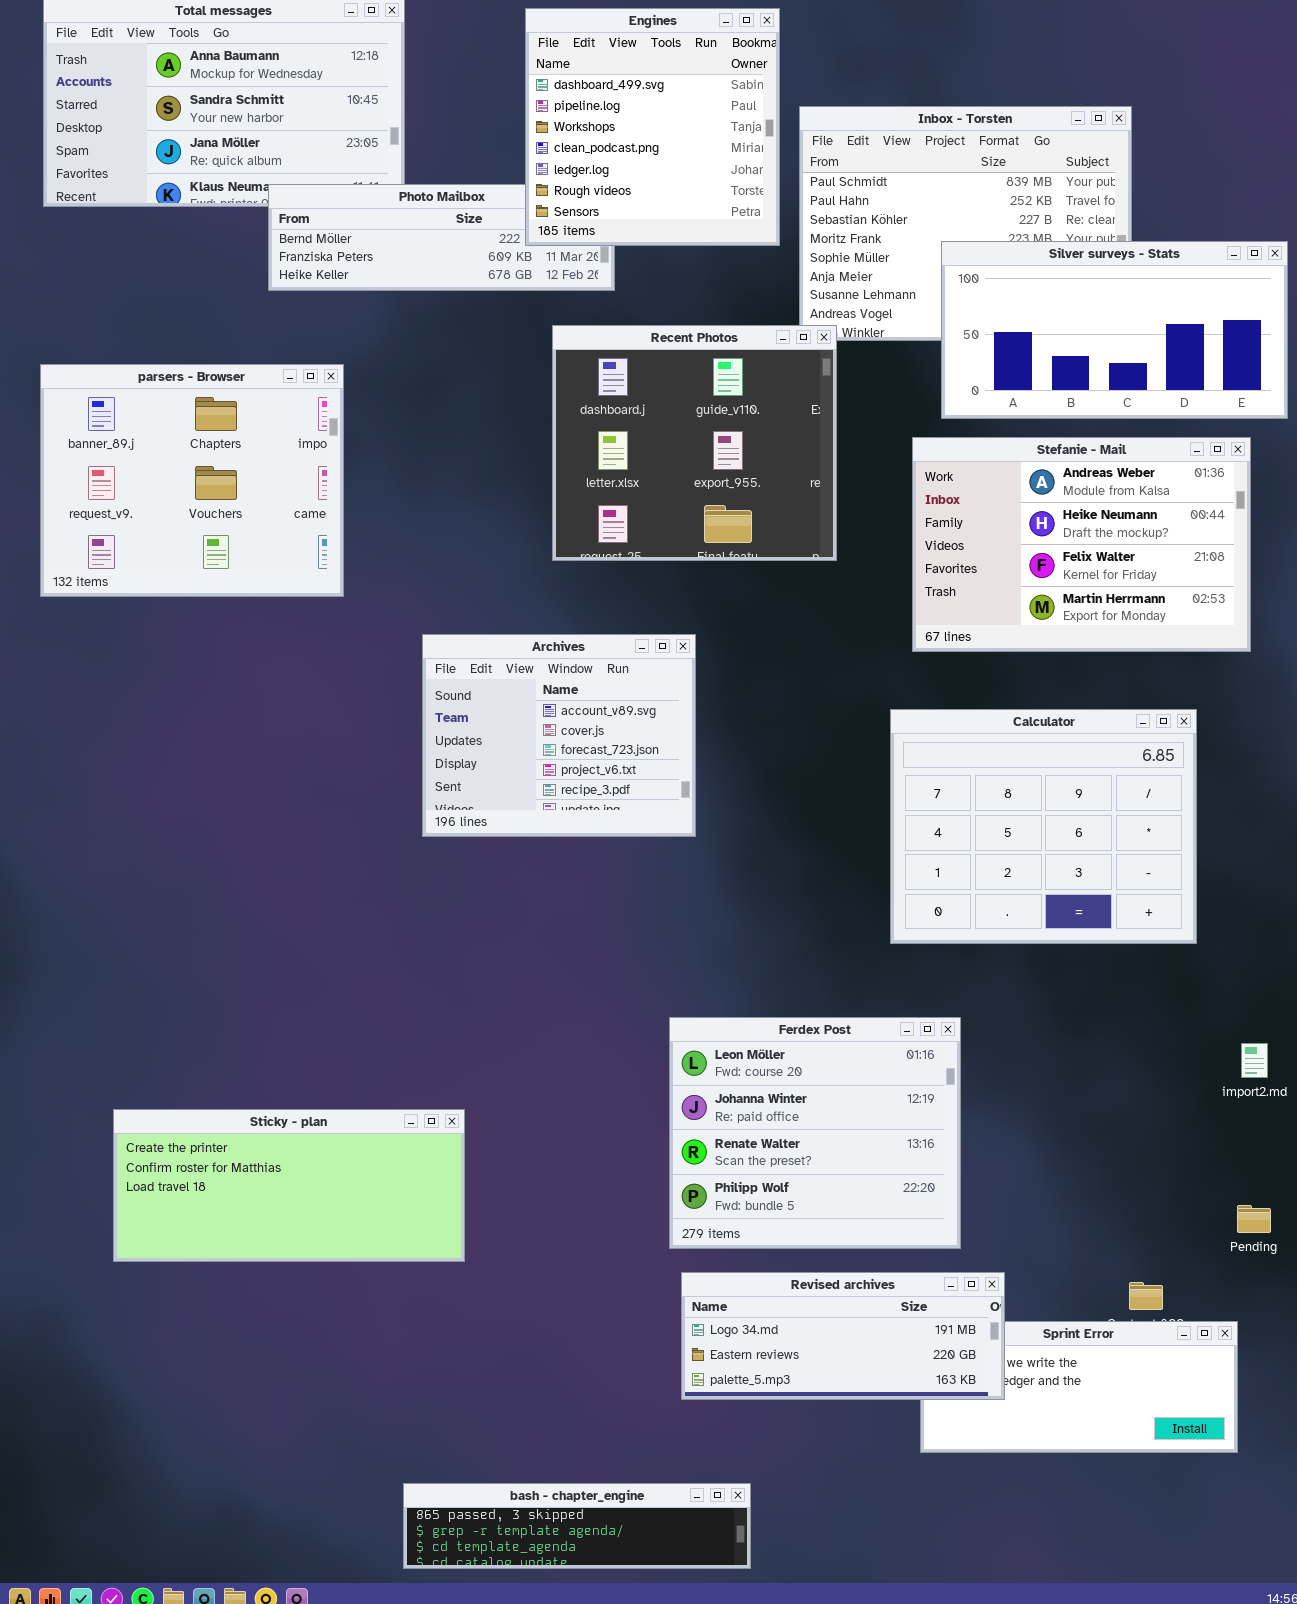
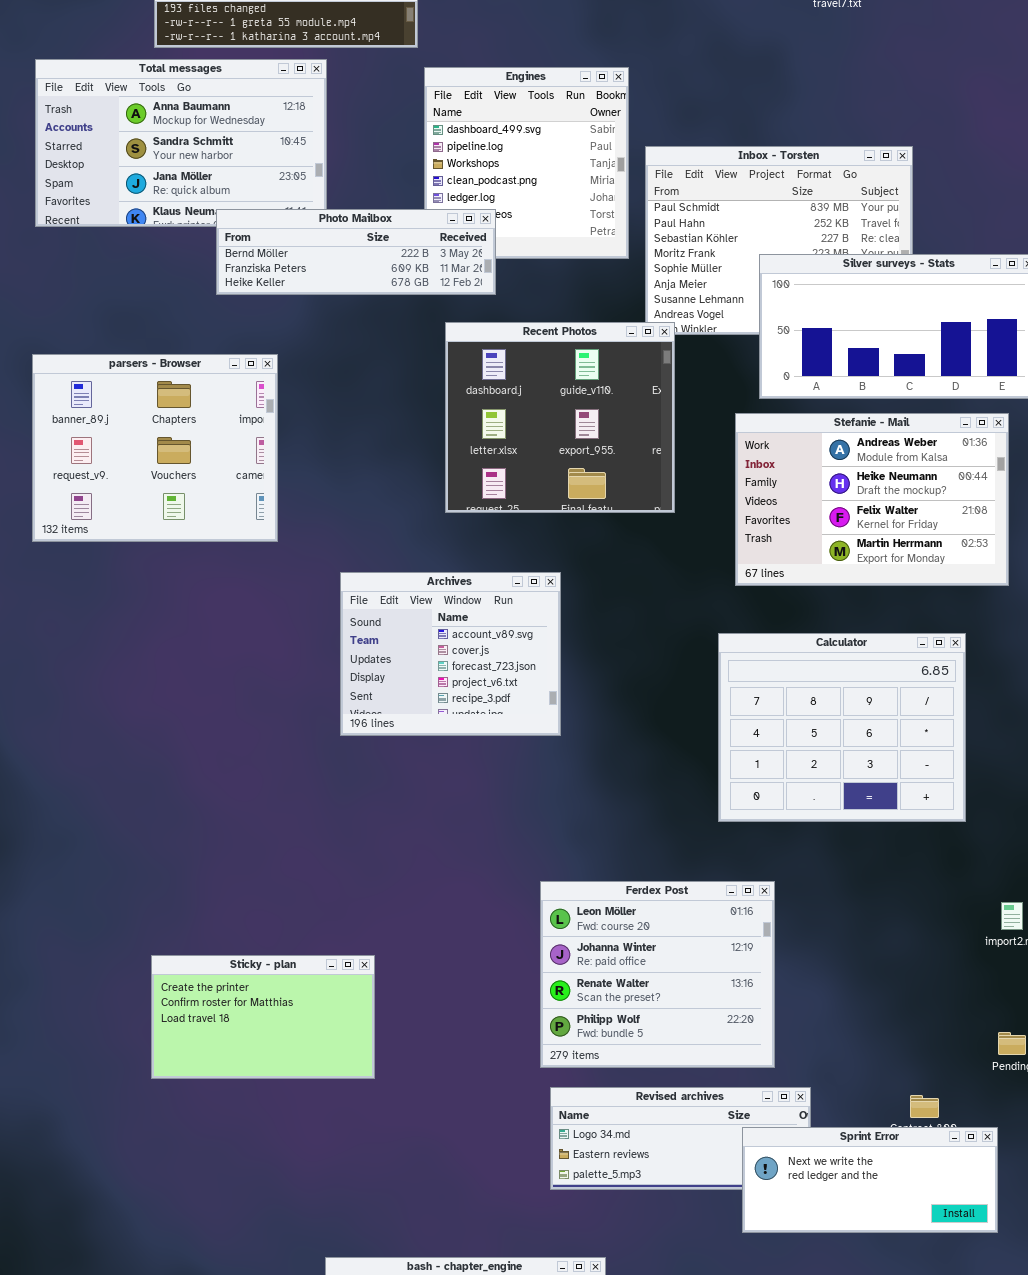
Photo Mailbox: [268,184,615,291] -> [216,209,496,295], raised
Sticky - plan: [113,1109,465,1262] -> [151,955,375,1079], resized
Sprint Error: [920,1321,1238,1453] -> [742,1127,998,1233], raised

